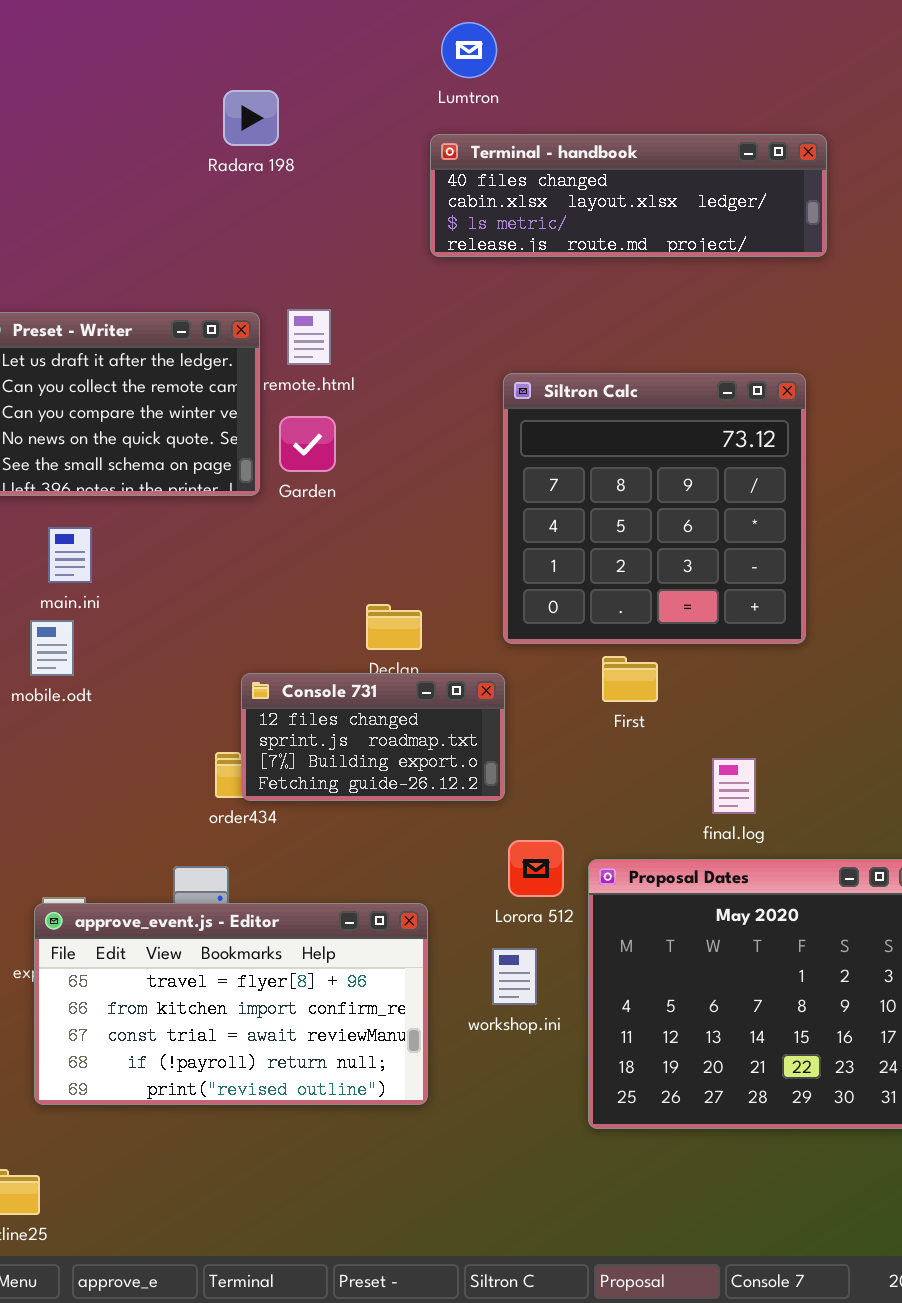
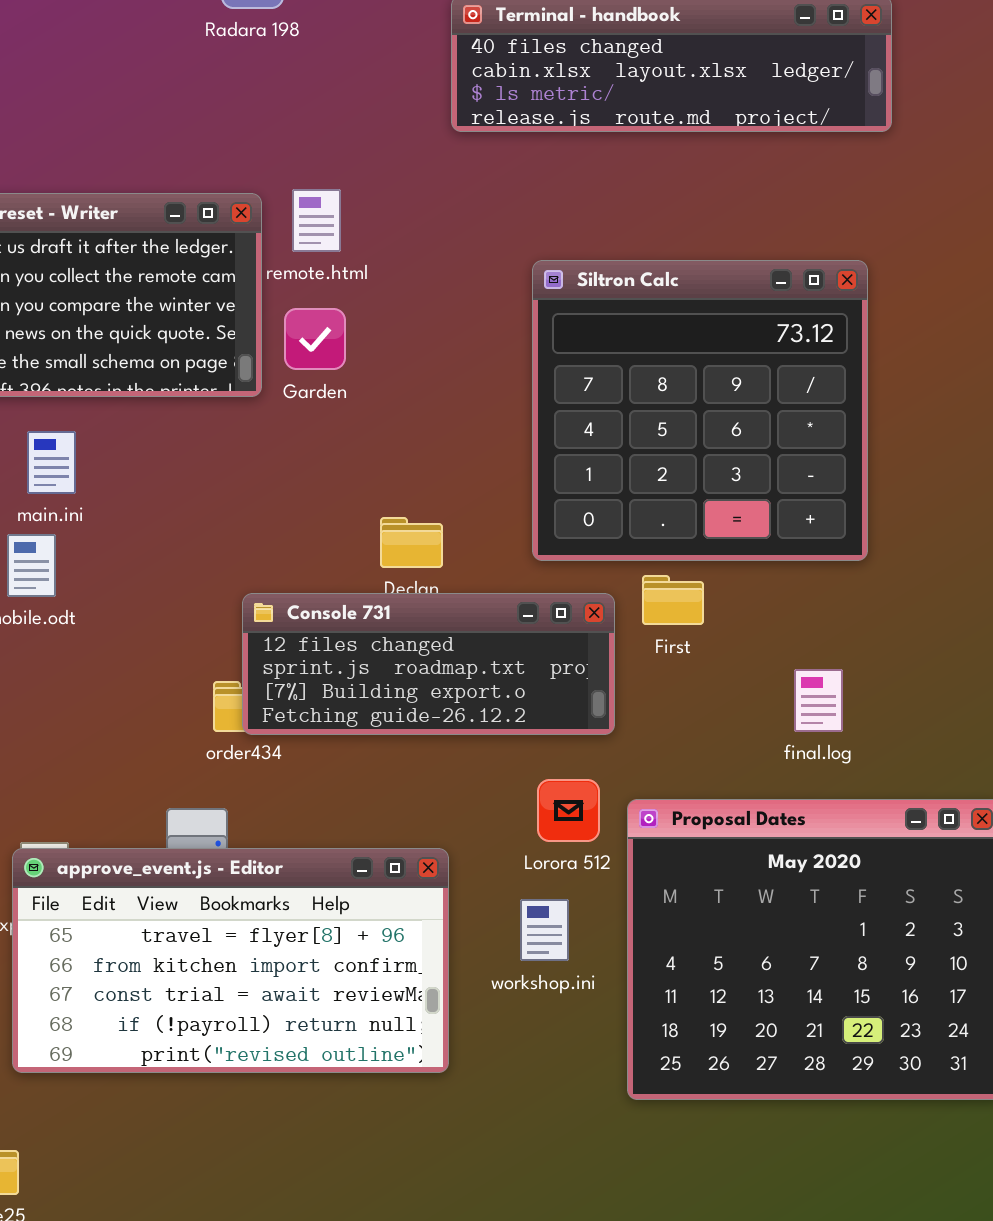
Console 731: [241,673,505,801] -> [242,593,615,735], resized
final.log: [712,758,756,814] -> [794,669,843,732], moved

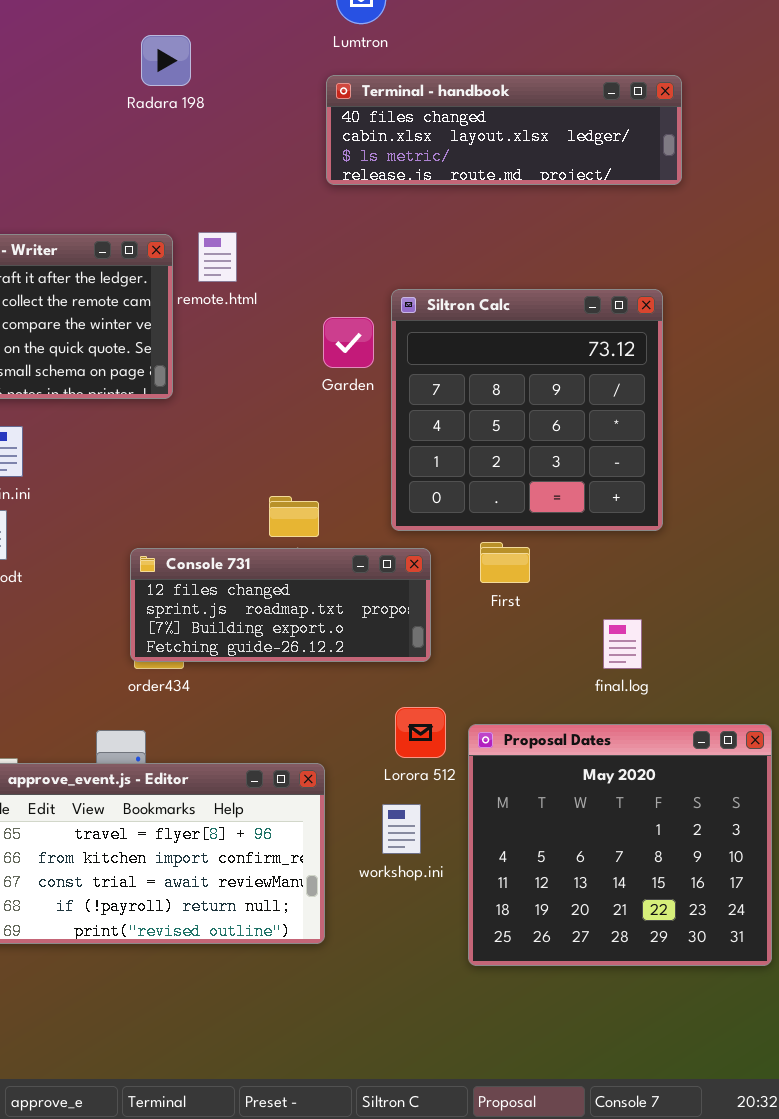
Garden: [284,308,346,370] -> [323,317,374,368], moved
Console 731: [242,593,615,735] -> [130,548,431,662], moved

